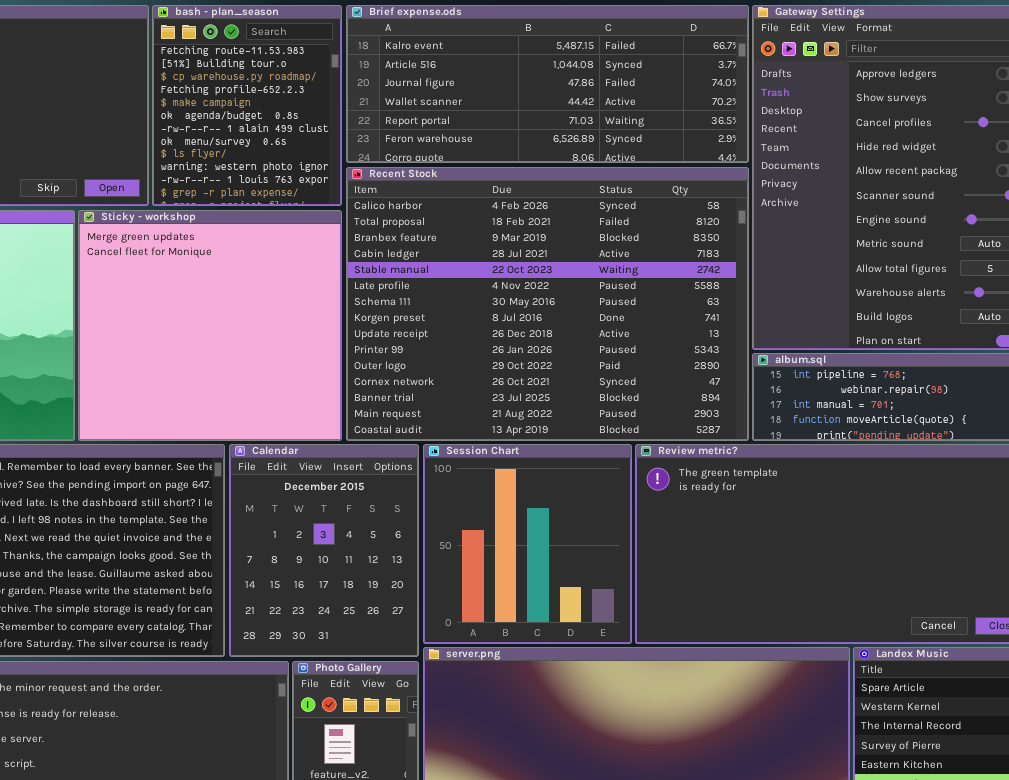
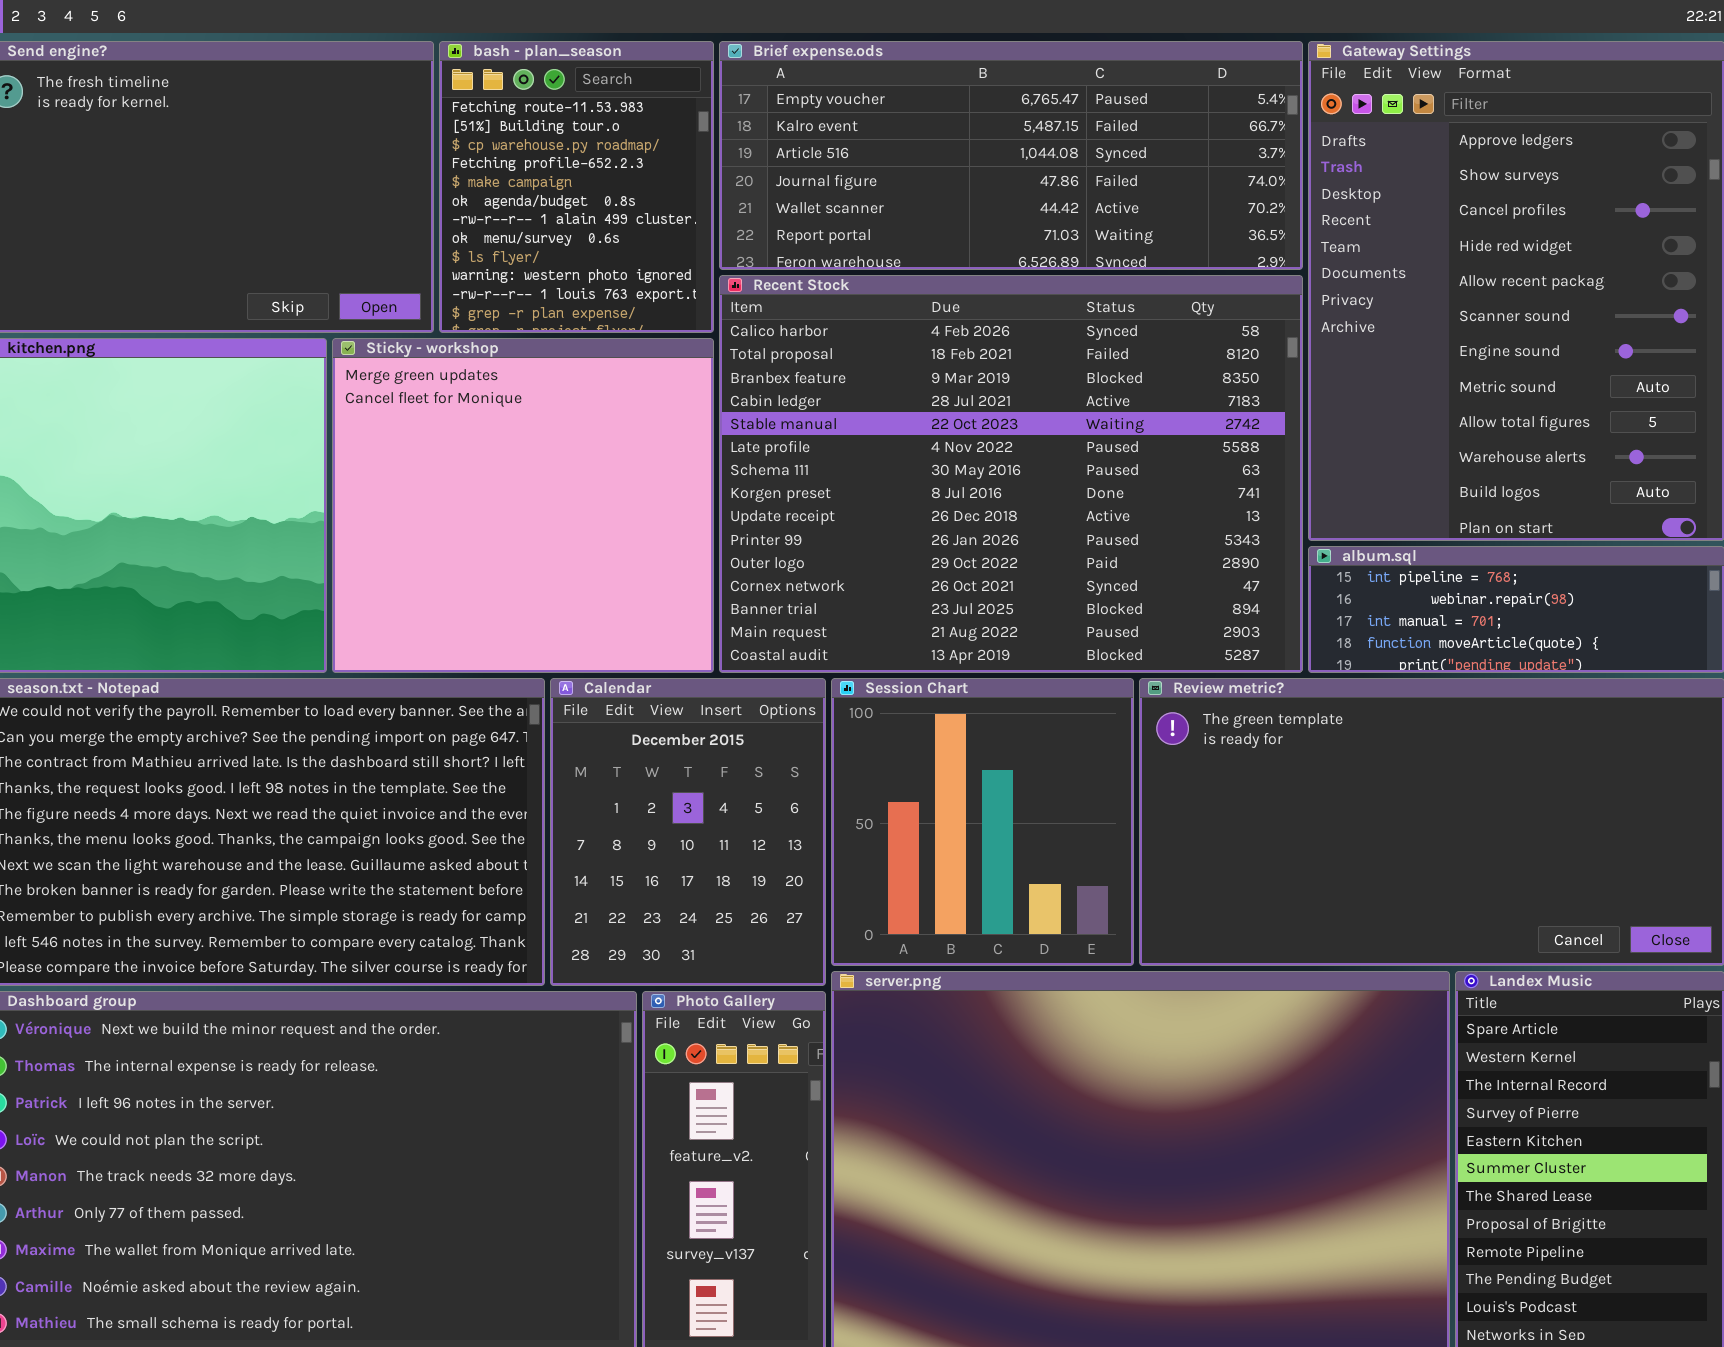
Brief expense.ods: [346,5,749,163] -> [719,41,1303,270], scrolled up 1 row

